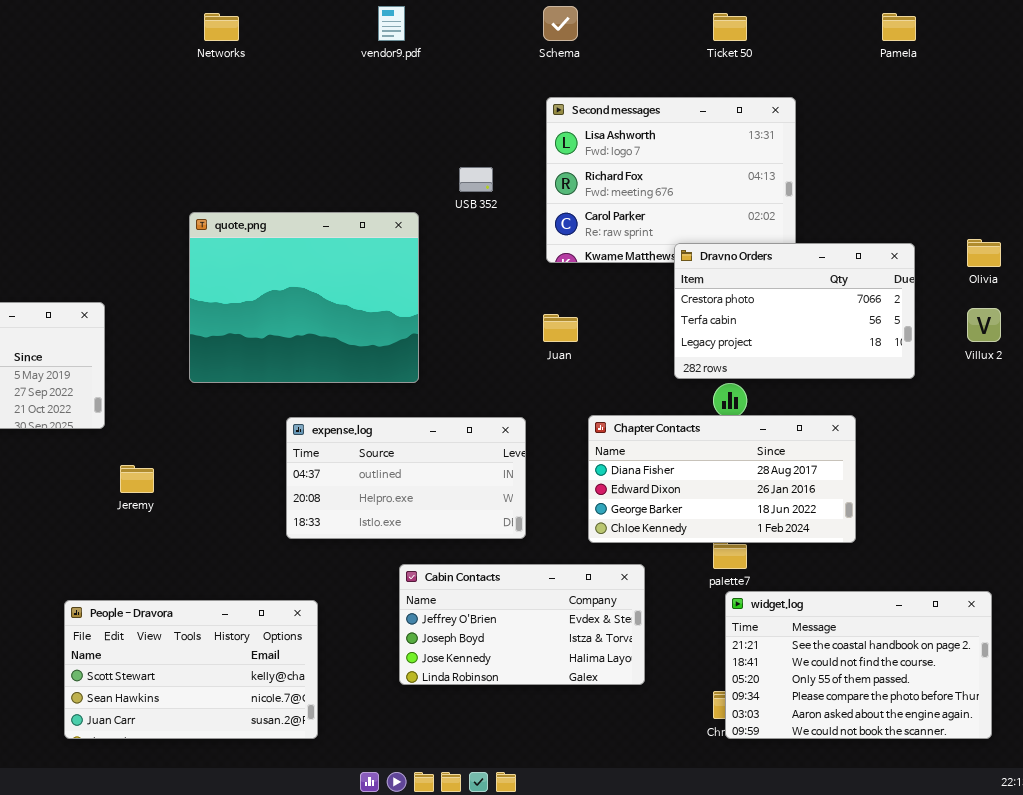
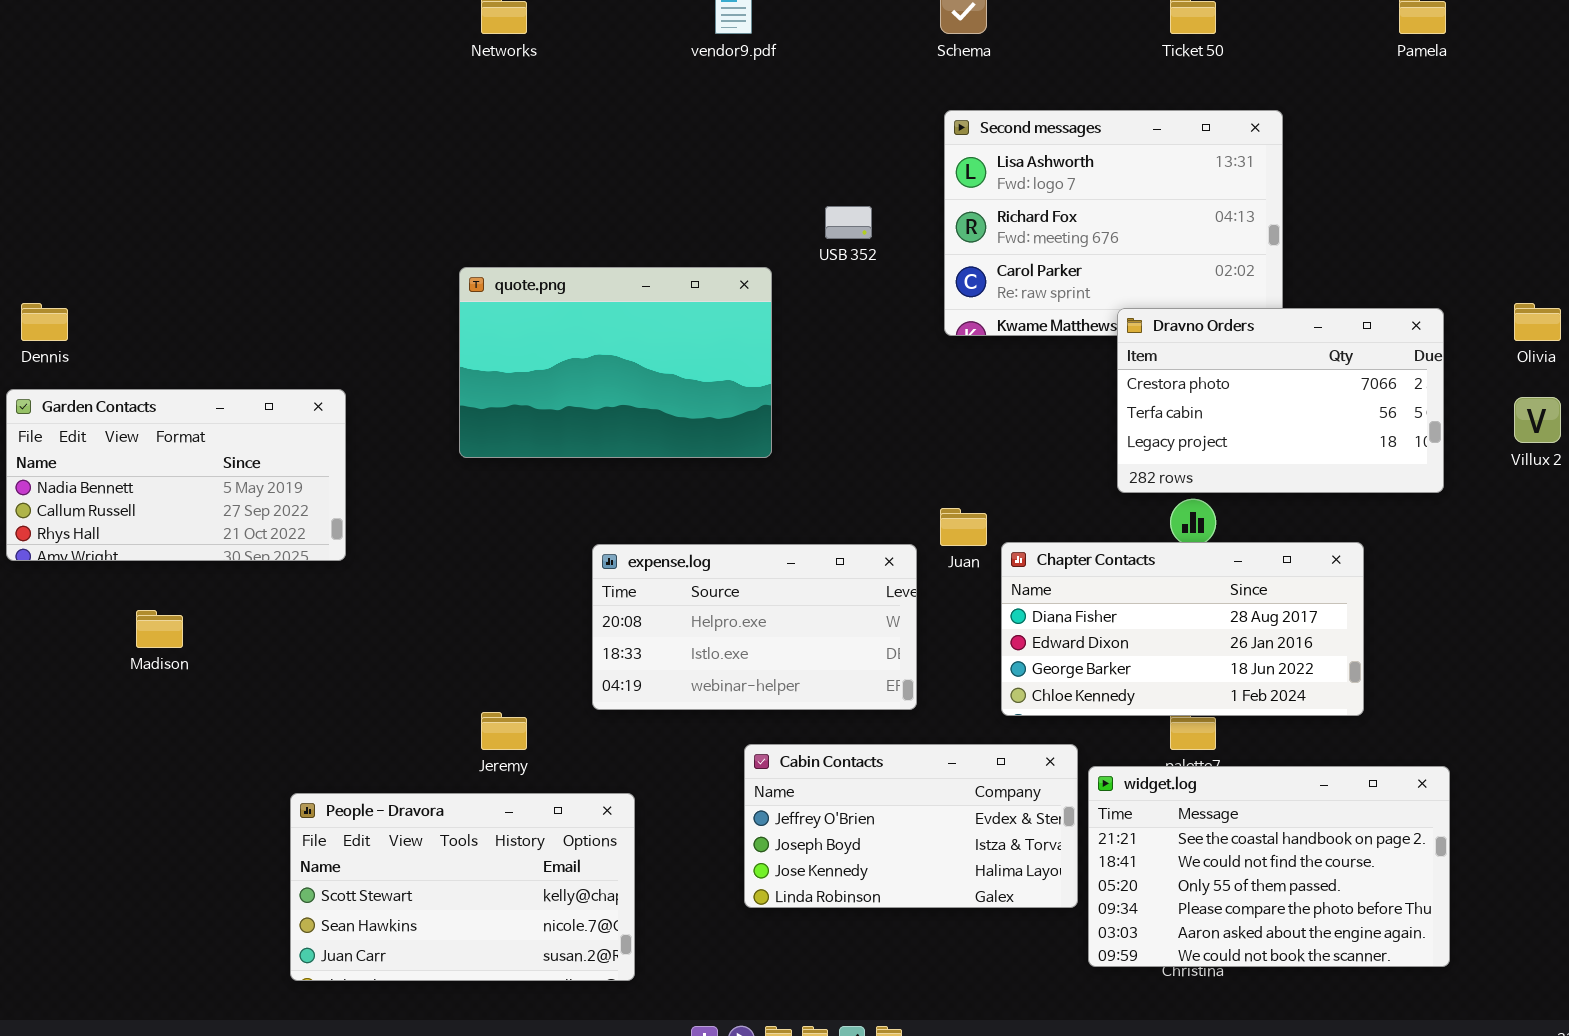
quote.png: [189,212,419,383] -> [459,267,772,458], resized
Juan: [543,314,578,342] -> [940,508,987,546], moved
expense.log: [286,417,526,539] -> [592,544,917,710], scrolled down 1 row
Jeremy: [120,465,154,493] -> [481,712,527,750], moved
widget.log: [725,591,992,739] -> [1088,766,1450,967], moved

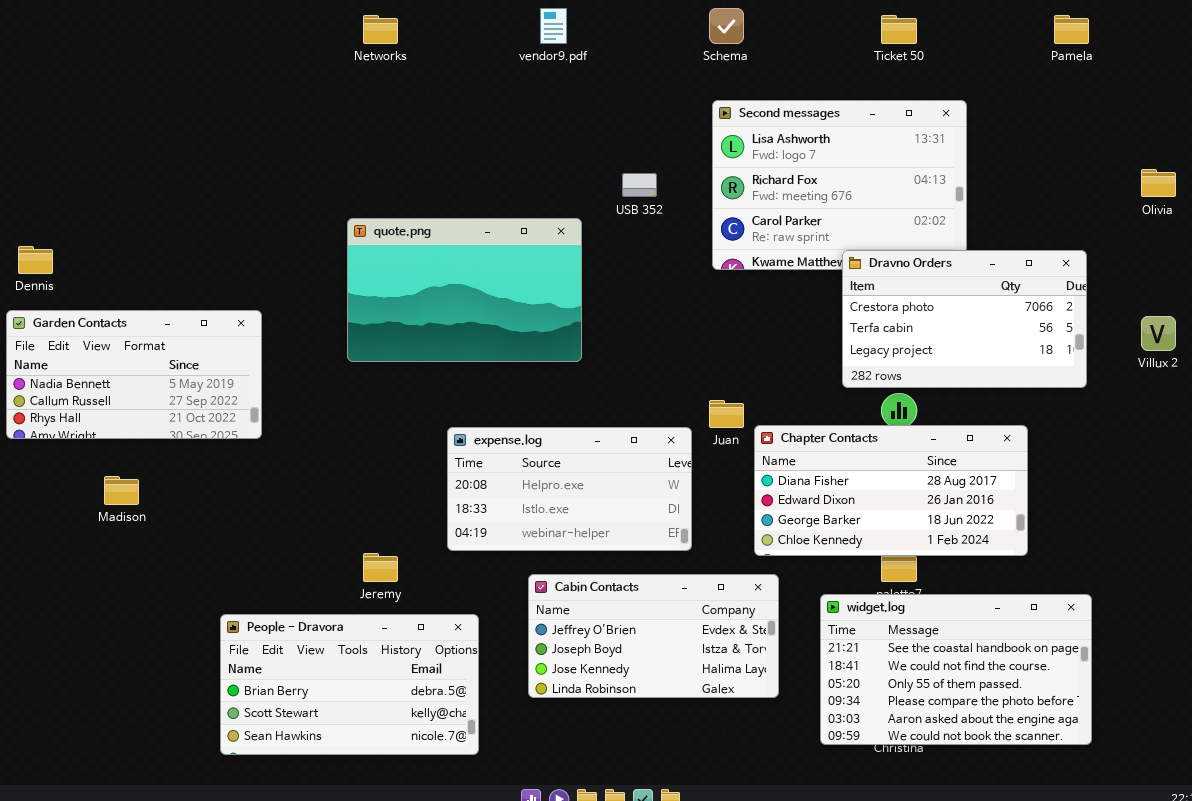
Olivia: [1514,303,1561,341] -> [1141,169,1176,197], moved
Cabin Contacts: [744,744,1078,908] -> [528,574,779,698], moved
People - Dravora: [290,793,635,981] -> [220,614,479,755], scrolled up 1 row

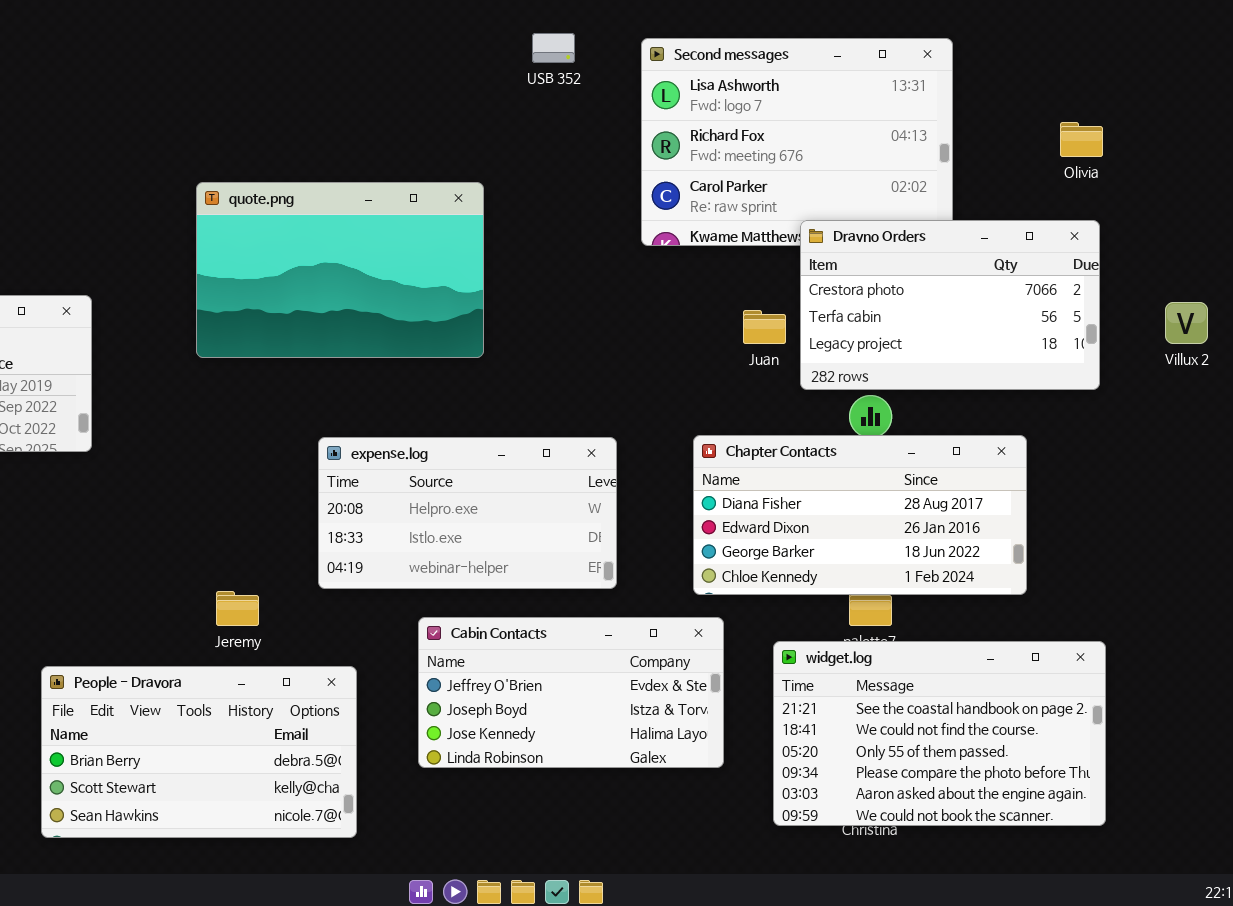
Olivia: [1141,169,1176,197] -> [1060,122,1103,157], moved
USB 352: [622,173,657,197] -> [532,33,575,63], moved
Juan: [709,400,744,428] -> [743,310,786,344], moved

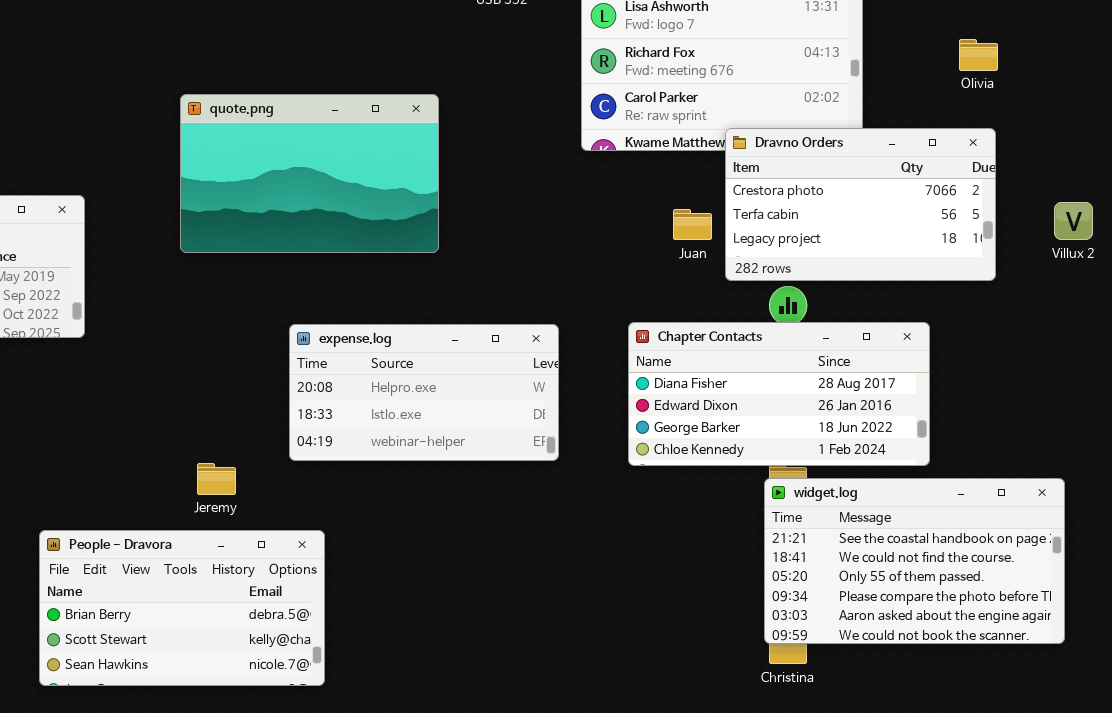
Cabin Contacts: [418,617,724,768] -> none, closed
widget.log: [773,641,1106,826] -> [764,478,1065,644], moved

